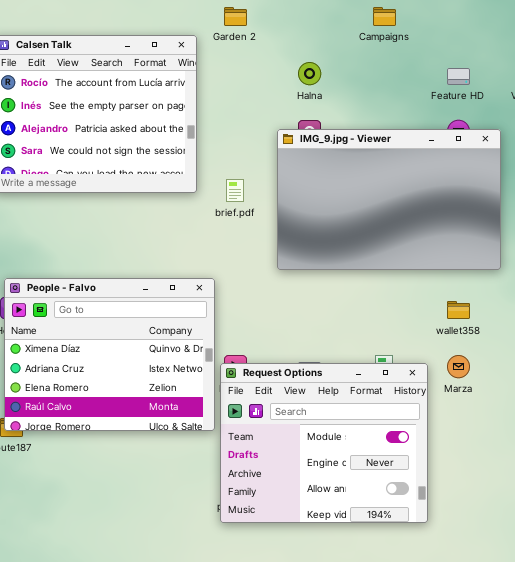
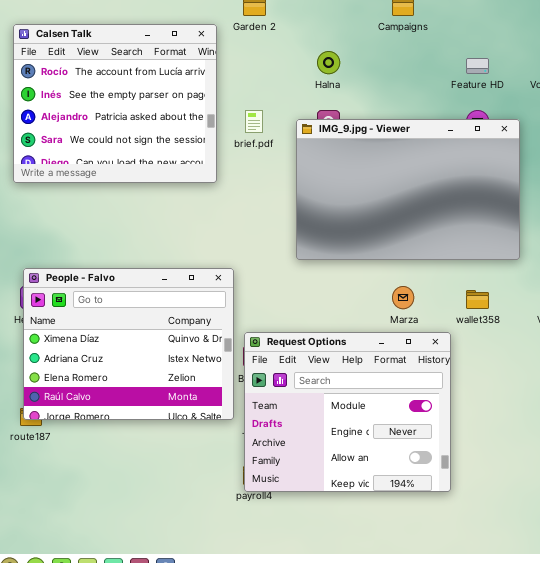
brief.pdf: [226,179,244,202] -> [245,110,263,133], moved
Marza: [447,355,470,378] -> [392,286,414,309], moved
Request Options: [220,363,428,523] -> [244,332,451,492], moved

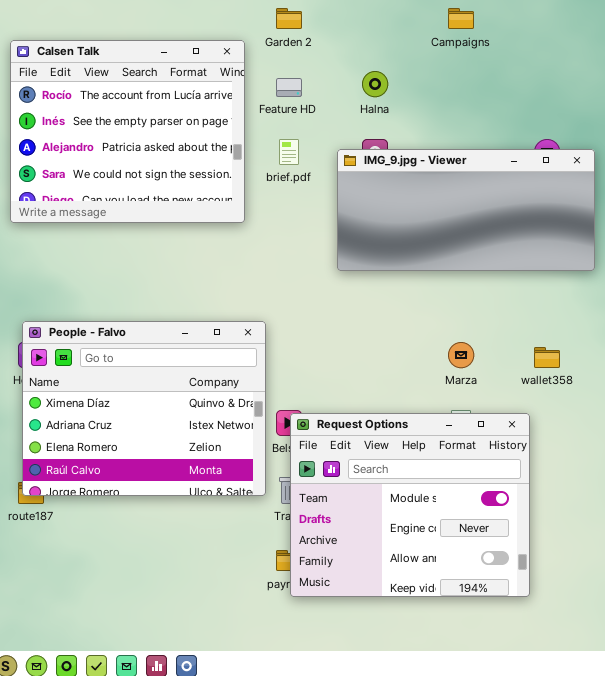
Feature HD: [466,58,489,74] -> [276,78,302,97], moved
IMG_9.jpg - Viewer: [296,119,520,260] -> [337,149,595,271], resized
Request Options: [244,332,451,492] -> [290,413,530,597], moved

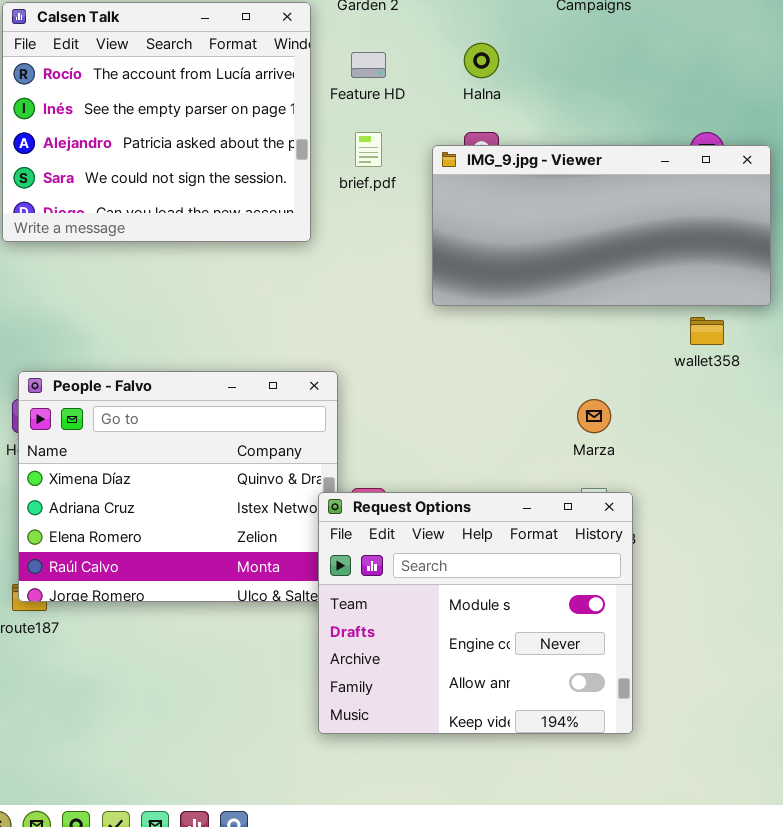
wallet358: [534,347,560,368] -> [690,317,724,345], moved
Request Options: [290,413,530,597] -> [318,492,633,734], moved

